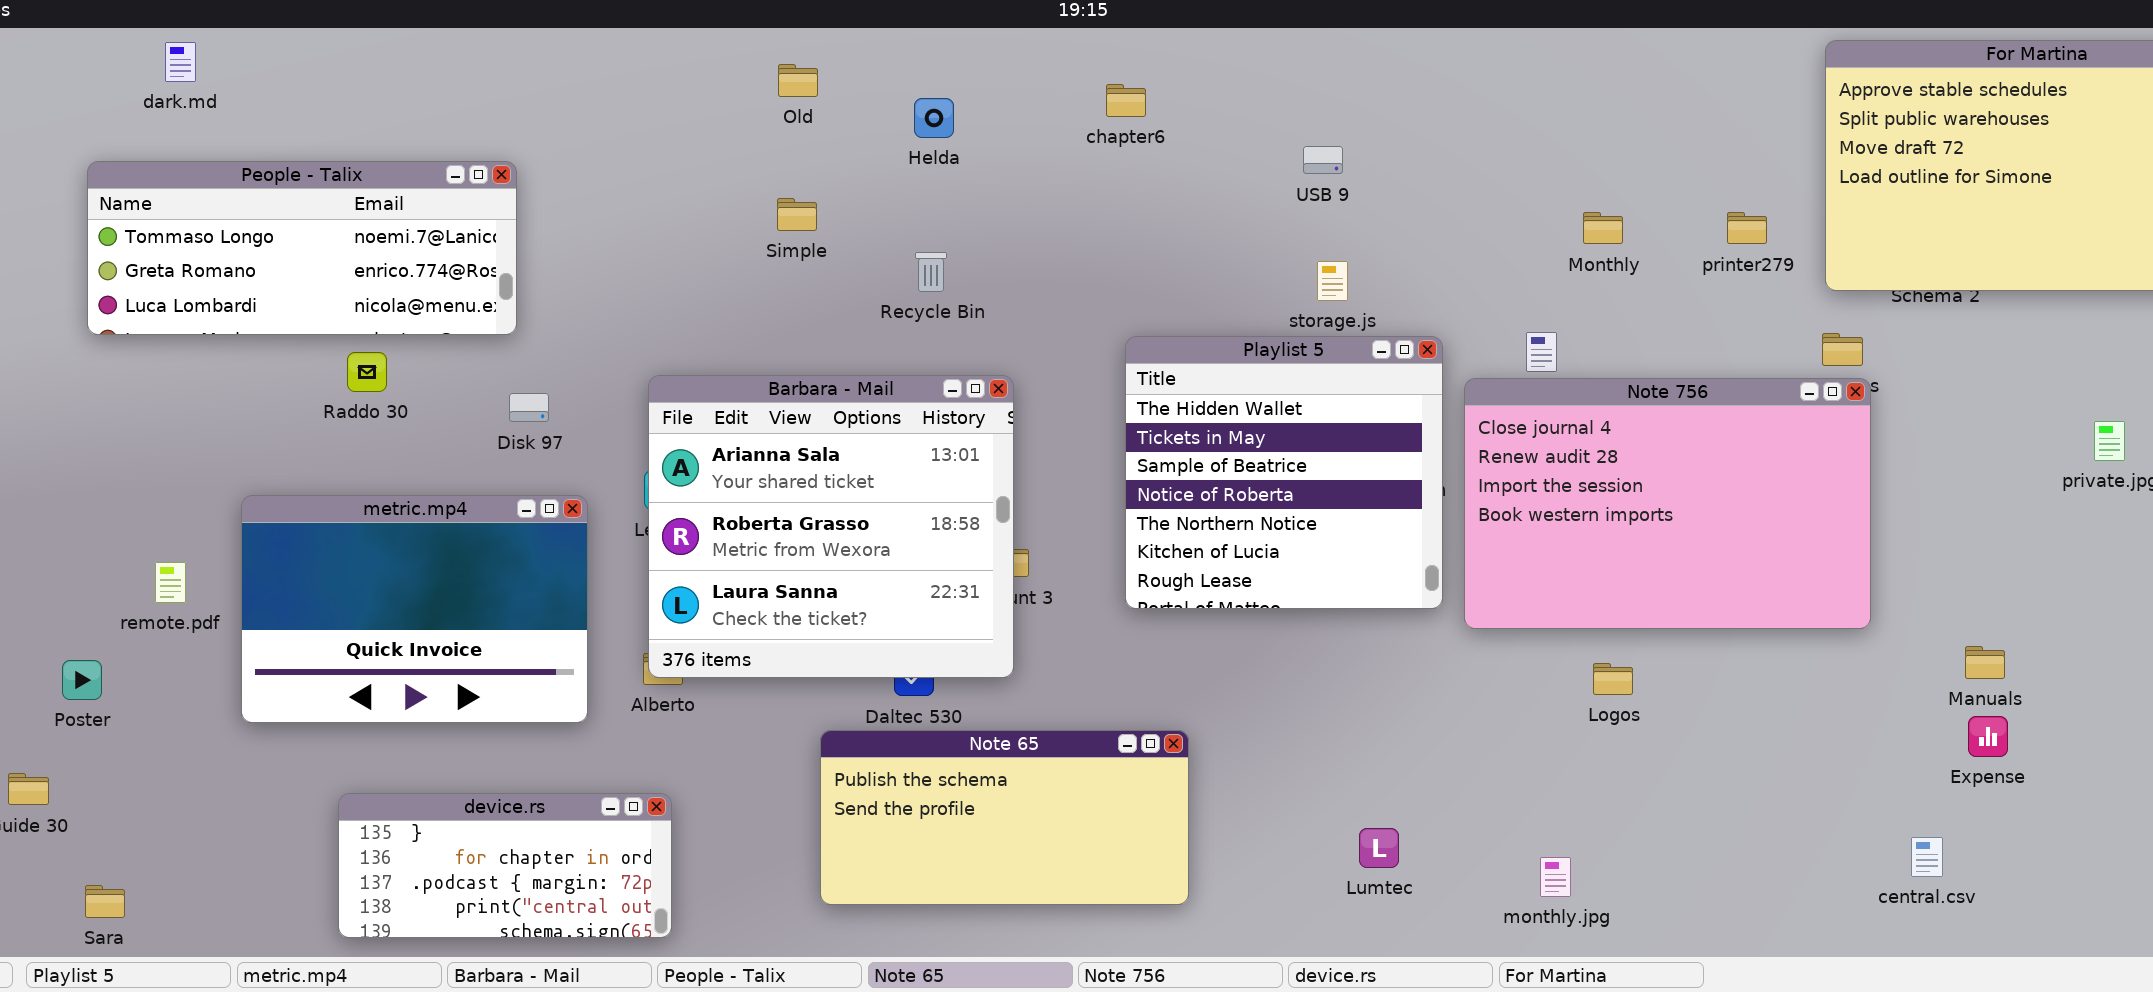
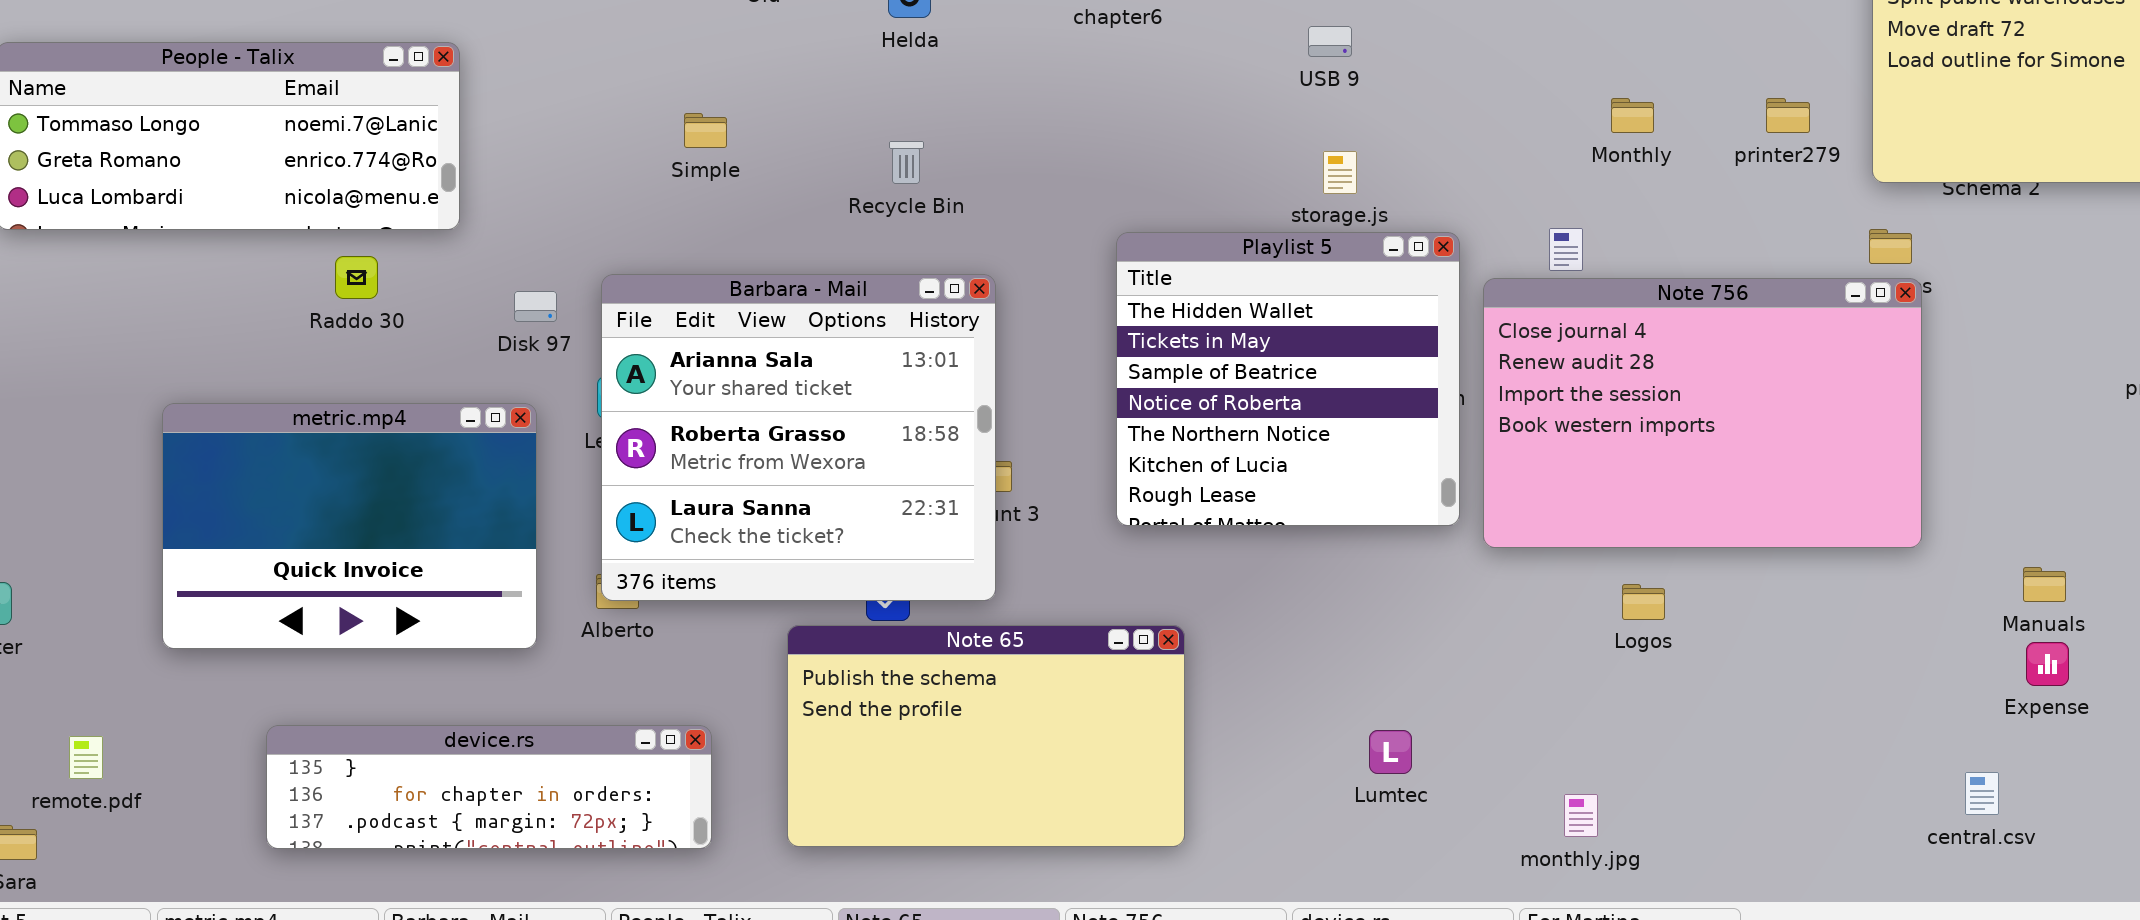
Simple: [777,198,817,231] -> [684,113,727,148], moved
Raddo 30: [347,352,387,392] -> [335,256,378,299], moved
Disk 97: [509,393,549,422] -> [514,291,557,322], moved
remote.pdf: [155,562,186,603] -> [69,736,103,779], moved
Note 65: [820,730,1189,905] -> [787,625,1185,847], resized
device.rs: [338,793,672,938] -> [266,725,712,849], resized
Lumtec: [1359,828,1399,868] -> [1369,730,1412,774], moved

